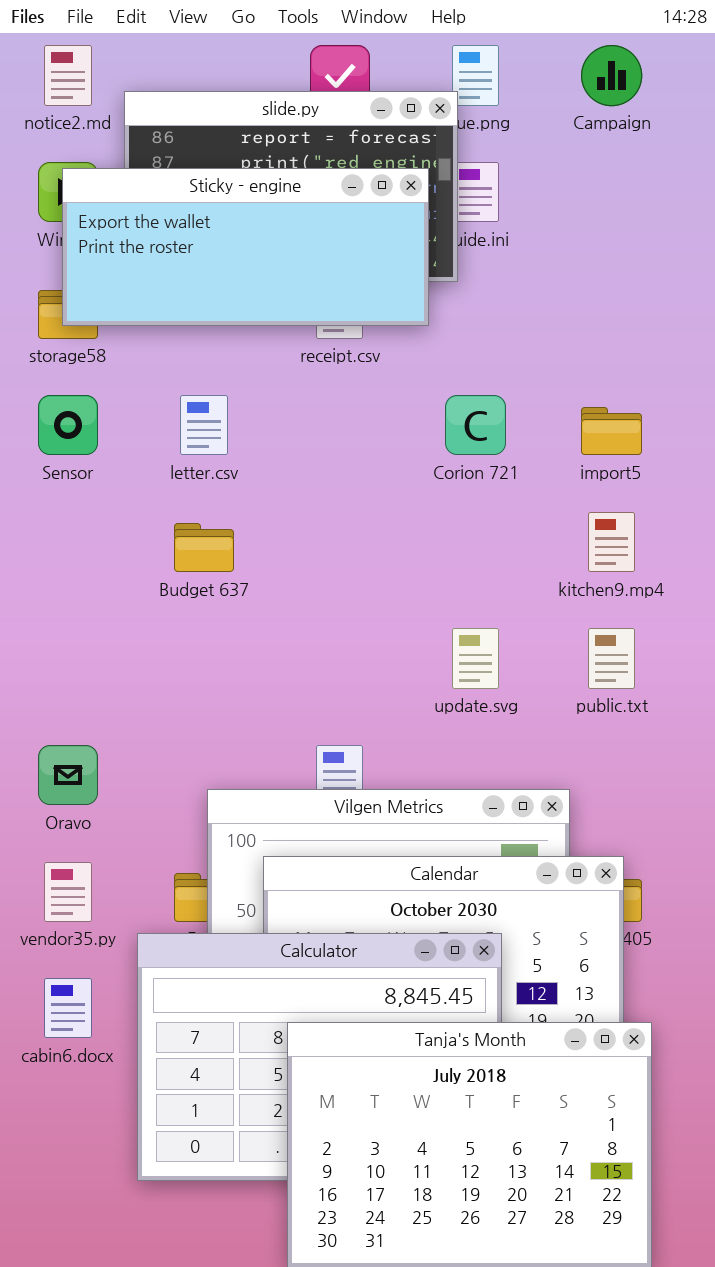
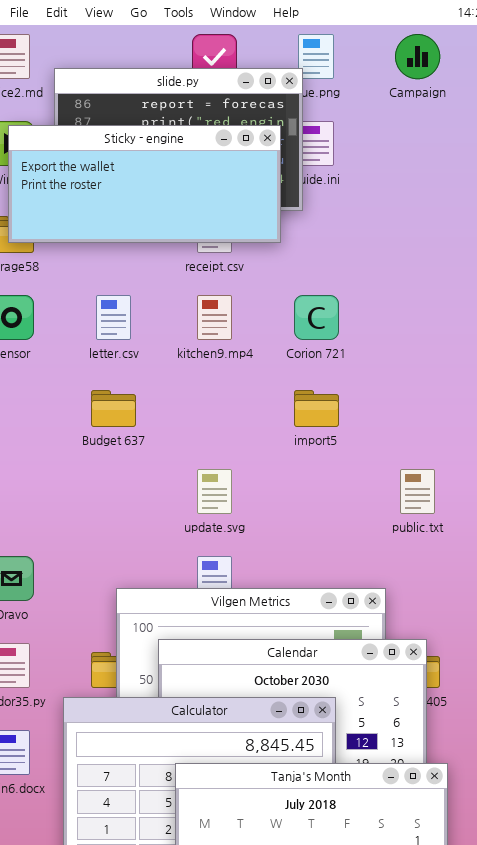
import5: [581,407,642,455] -> [294,390,339,427], moved
kitchen9.mp4: [588,512,635,572] -> [197,295,232,340], moved
update.svg: [452,628,499,689] -> [197,469,232,514], moved

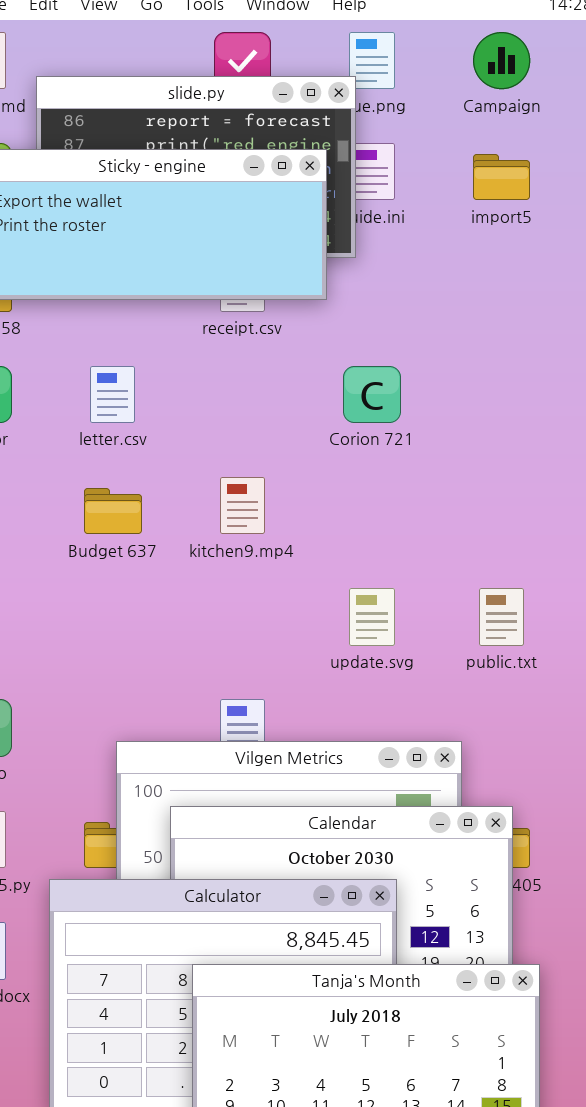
kitchen9.mp4: [197,295,232,340] -> [220,477,265,534], moved
import5: [294,390,339,427] -> [473,154,530,200], moved
update.svg: [197,469,232,514] -> [349,588,395,646], moved

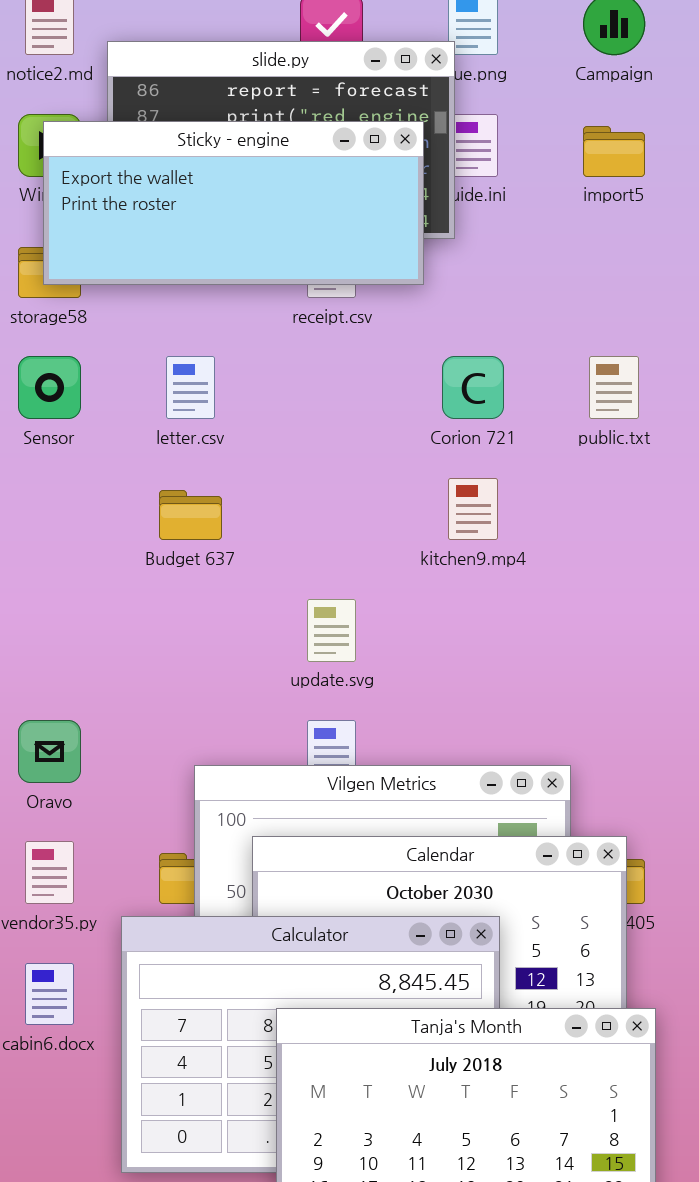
kitchen9.mp4: [220,477,265,534] -> [448,478,498,540], moved
update.svg: [349,588,395,646] -> [307,599,356,662], moved
public.txt: [479,588,524,646] -> [589,356,639,419], moved

